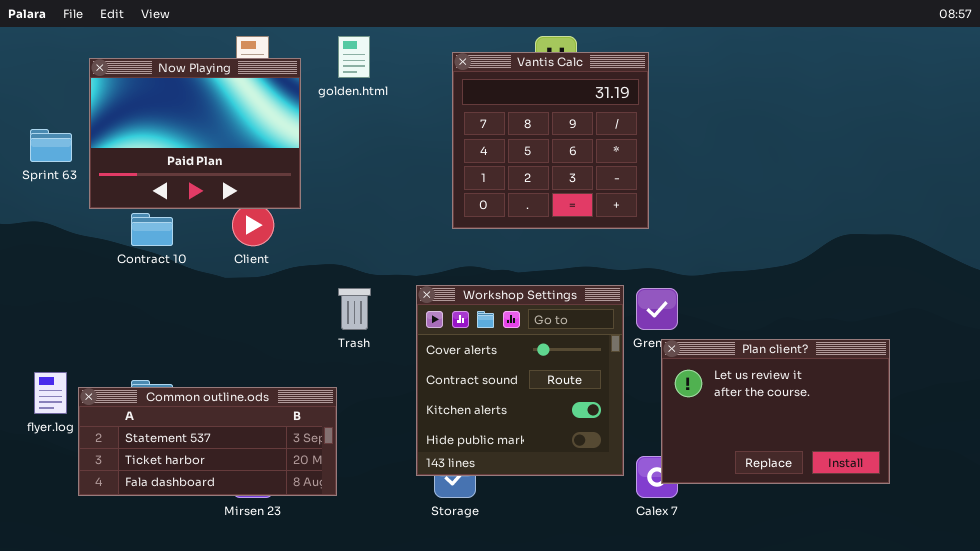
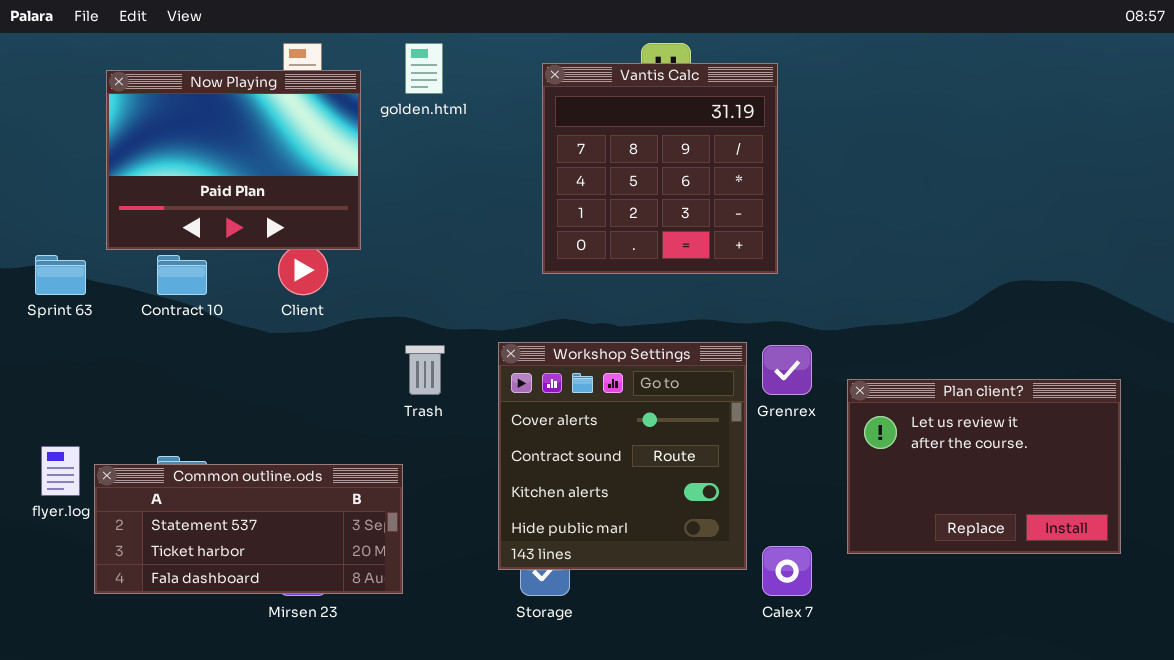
Sprint 63: [30,129,72,162] -> [35,255,86,295], moved
Plan client?: [661,339,890,484] -> [847,379,1121,554], moved

